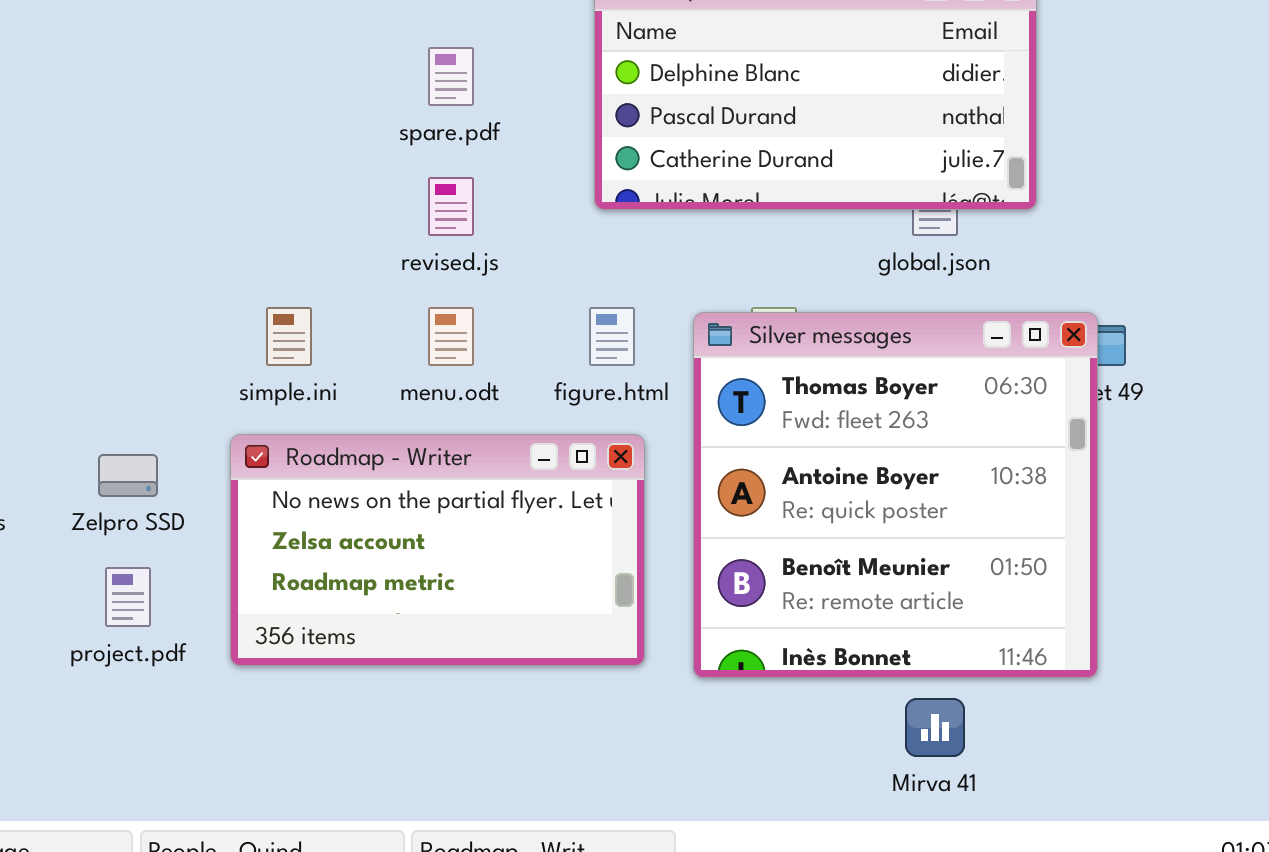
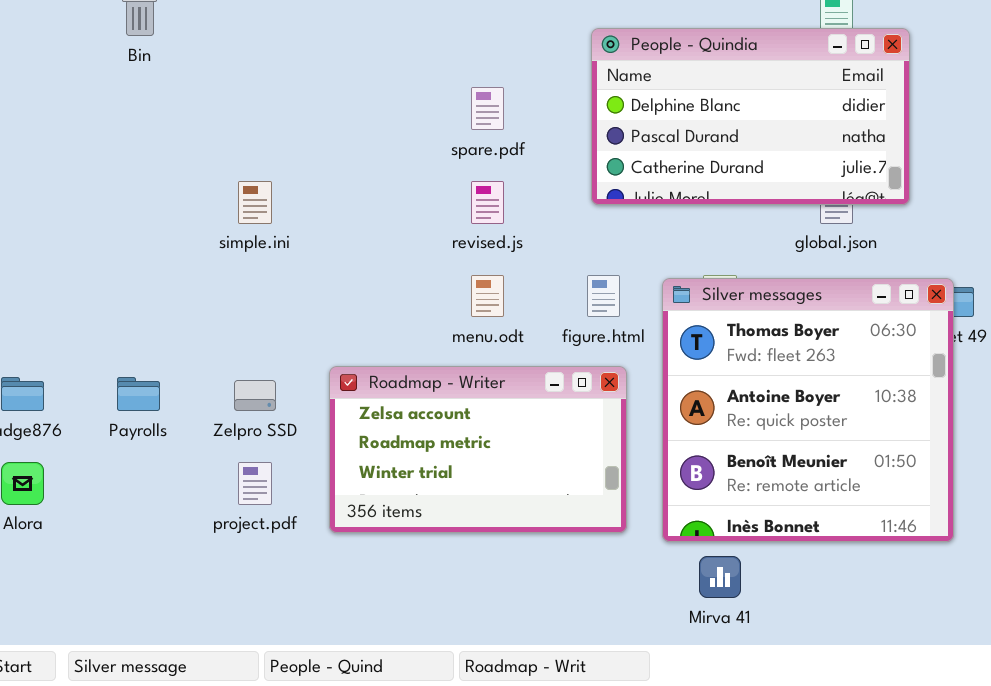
simple.ini: [266,307,312,366] -> [238,181,272,224], moved
Roadmap - Writer: [230,434,645,666] -> [329,366,627,533], scrolled down 1 row
Mirva 41: [905,698,965,757] -> [699,556,741,598], moved

